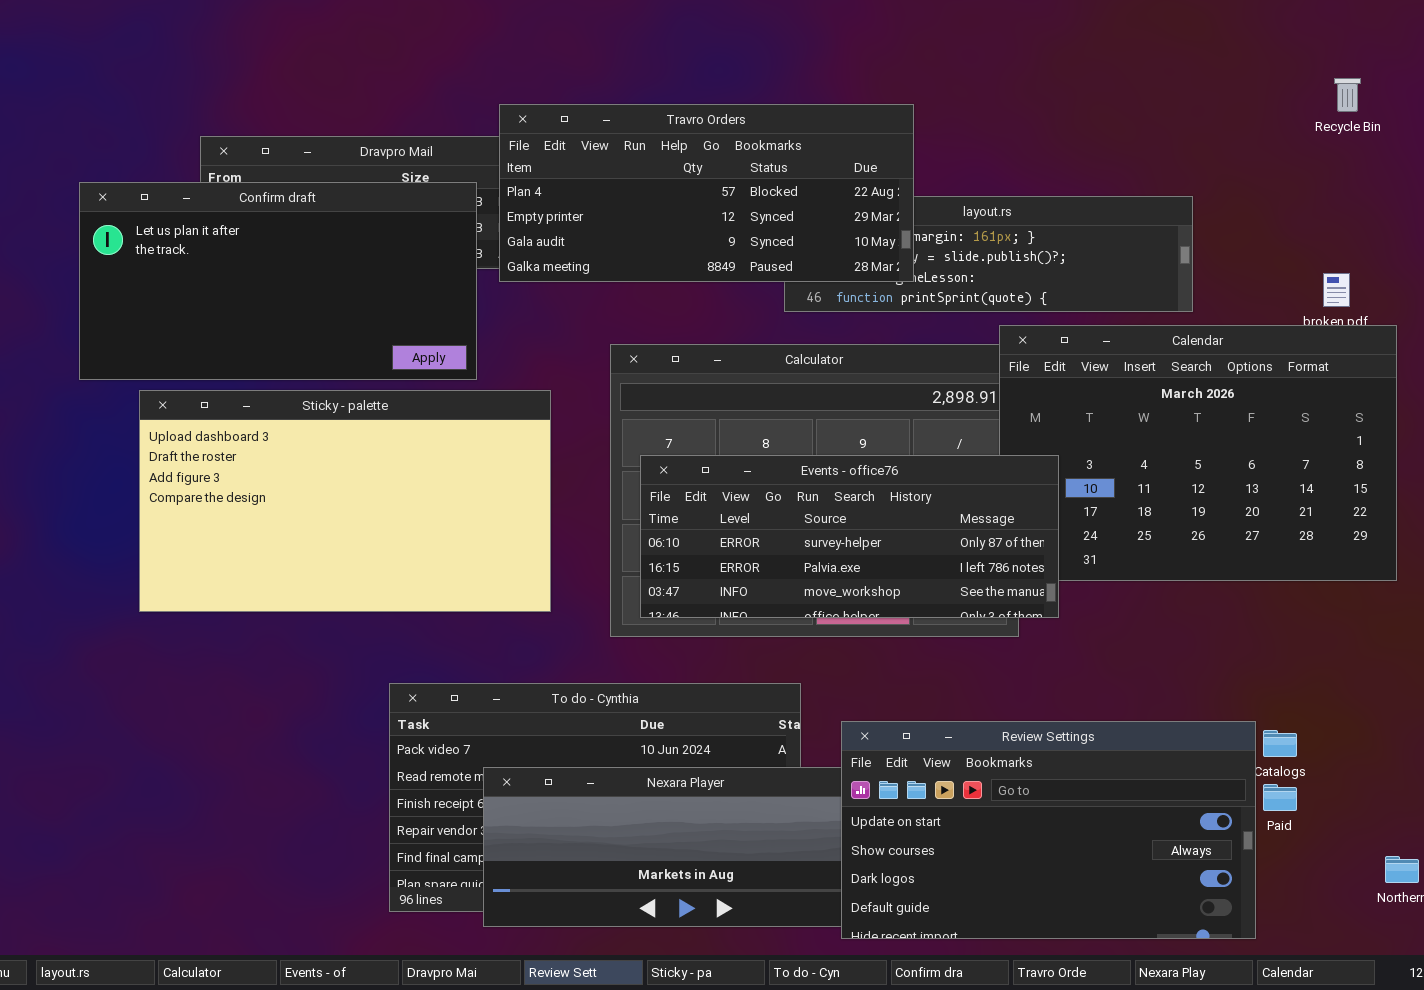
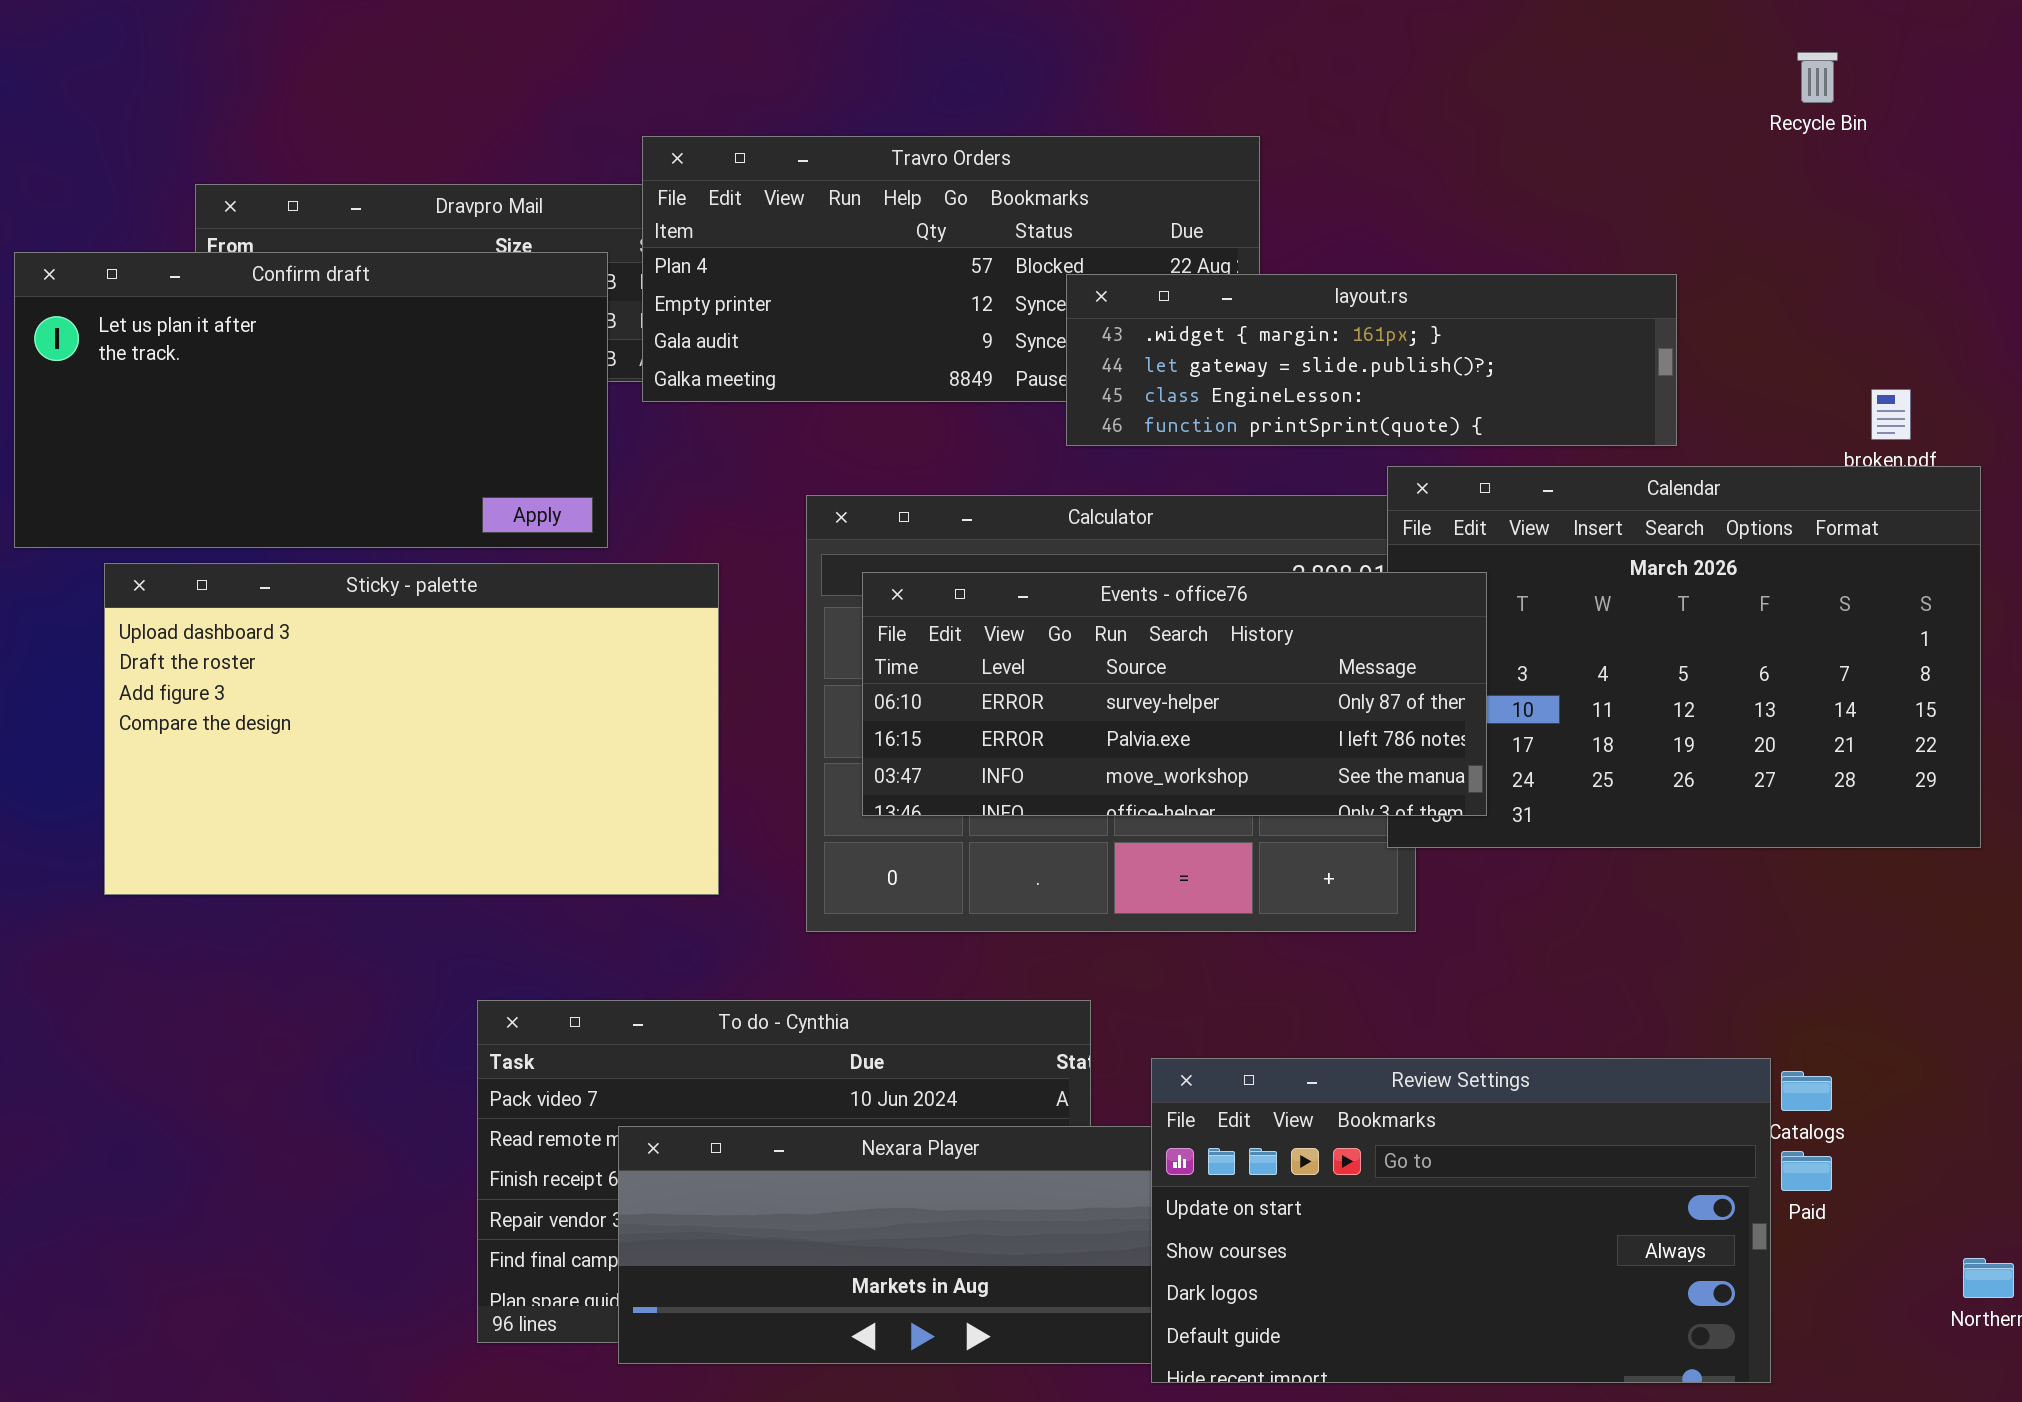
Recycle Bin: [1334,78,1361,112] -> [1797,52,1838,103], moved
layout.rs: [784,196,1193,312] -> [1066,274,1677,446], raised
Events - office76: [640,455,1059,618] -> [862,572,1487,816], moved

